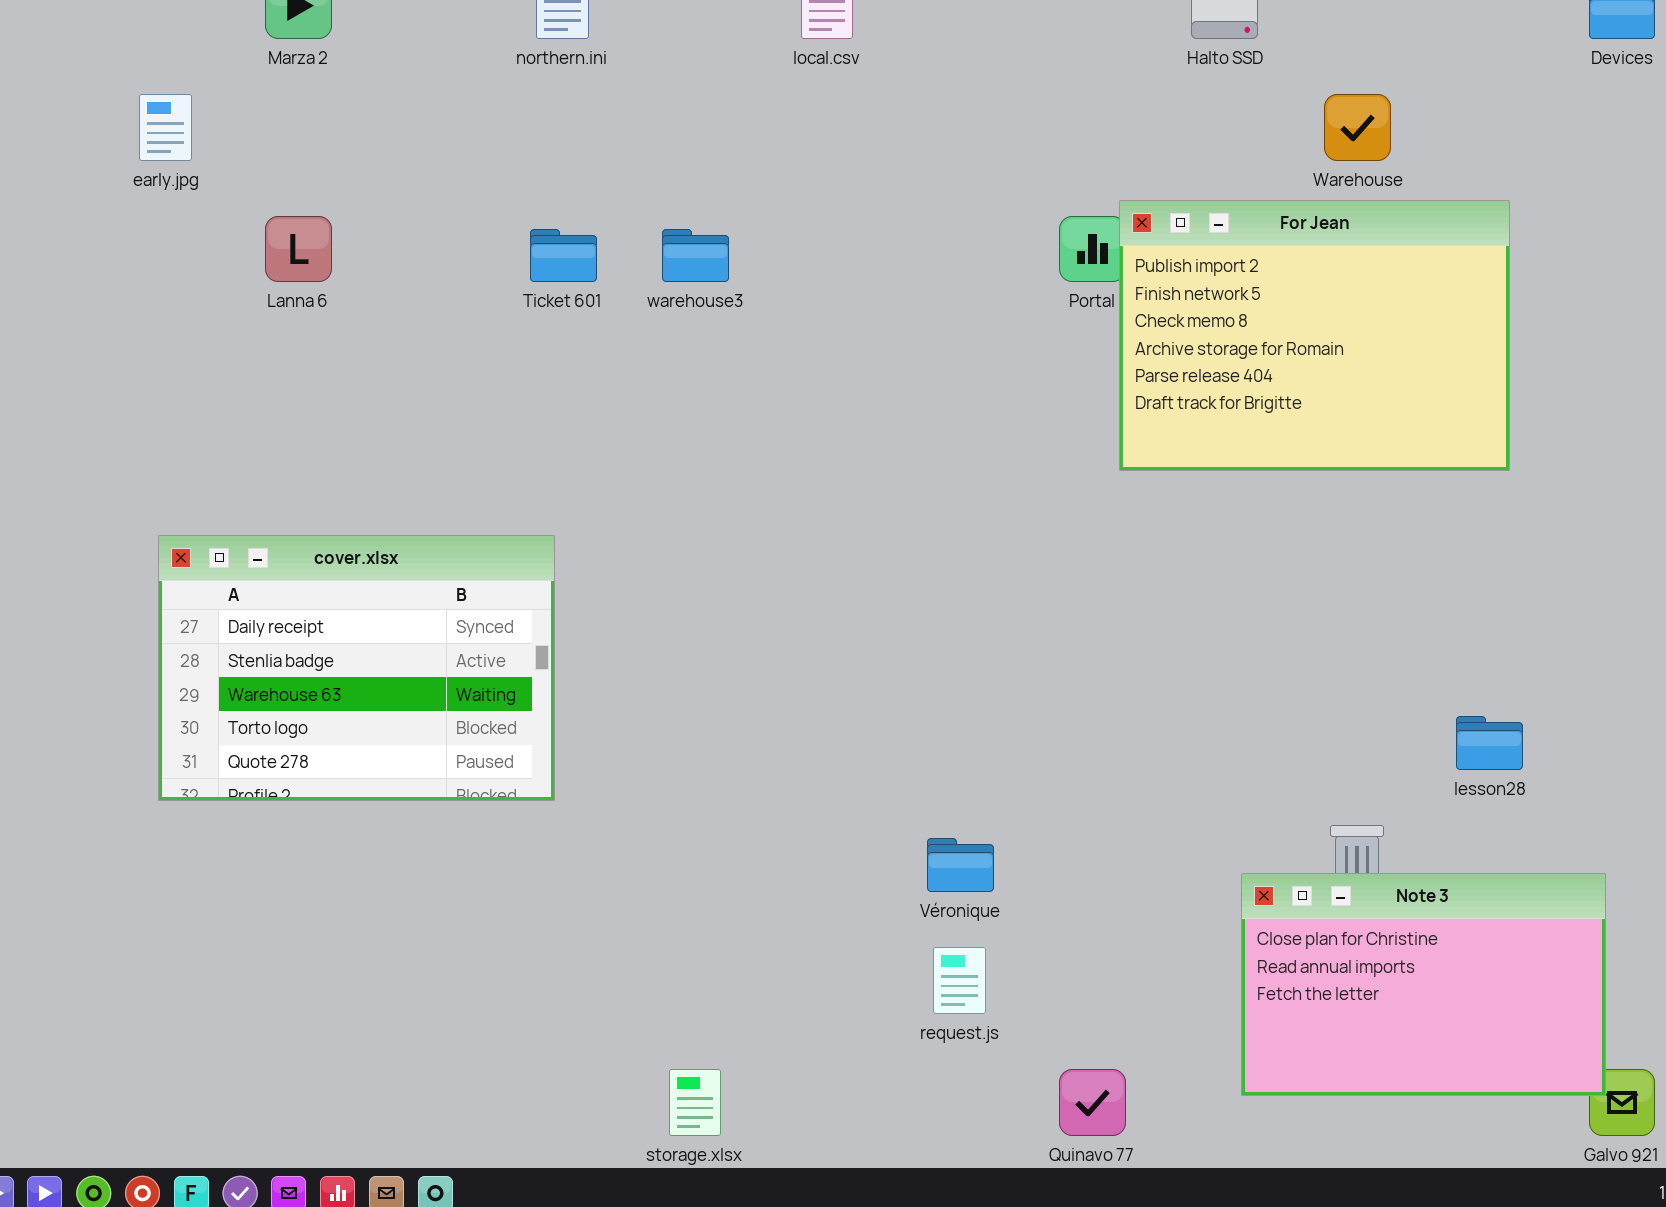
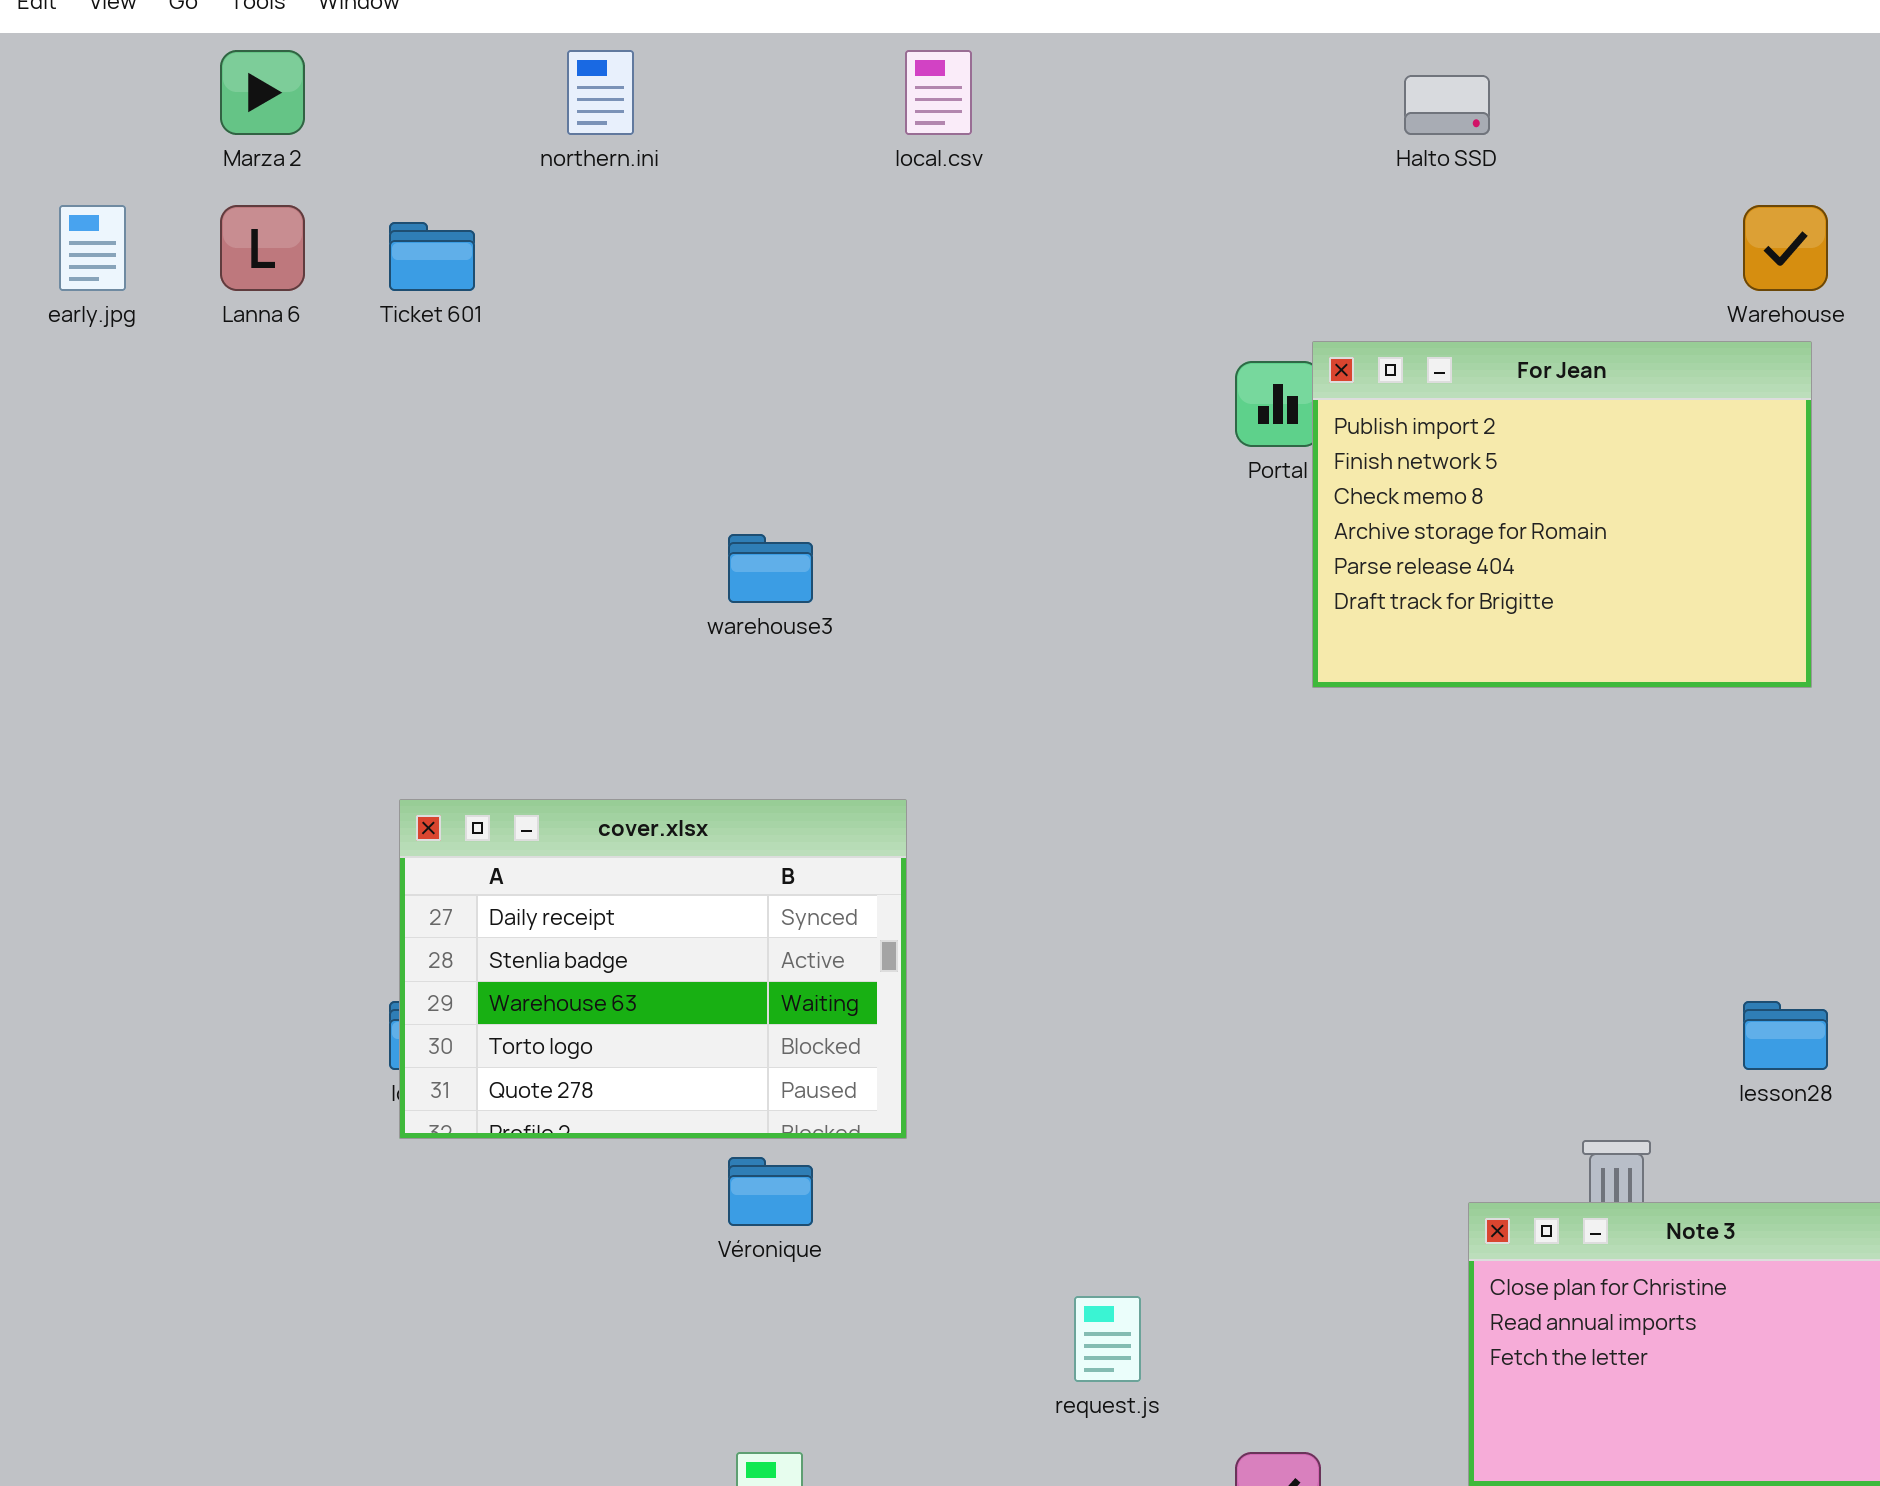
Warehouse: [1324,94,1391,161] -> [1743,205,1828,291], moved
Lanna 6: [265,216,332,282] -> [220,205,305,291], moved
Ticket 601: [530,229,597,282] -> [389,222,475,291], moved
warehouse3: [662,229,729,282] -> [728,534,813,603], moved
cover.xlsx: [158,535,555,801] -> [399,799,907,1139], moved
Véronique: [927,838,994,892] -> [728,1157,813,1226], moved

